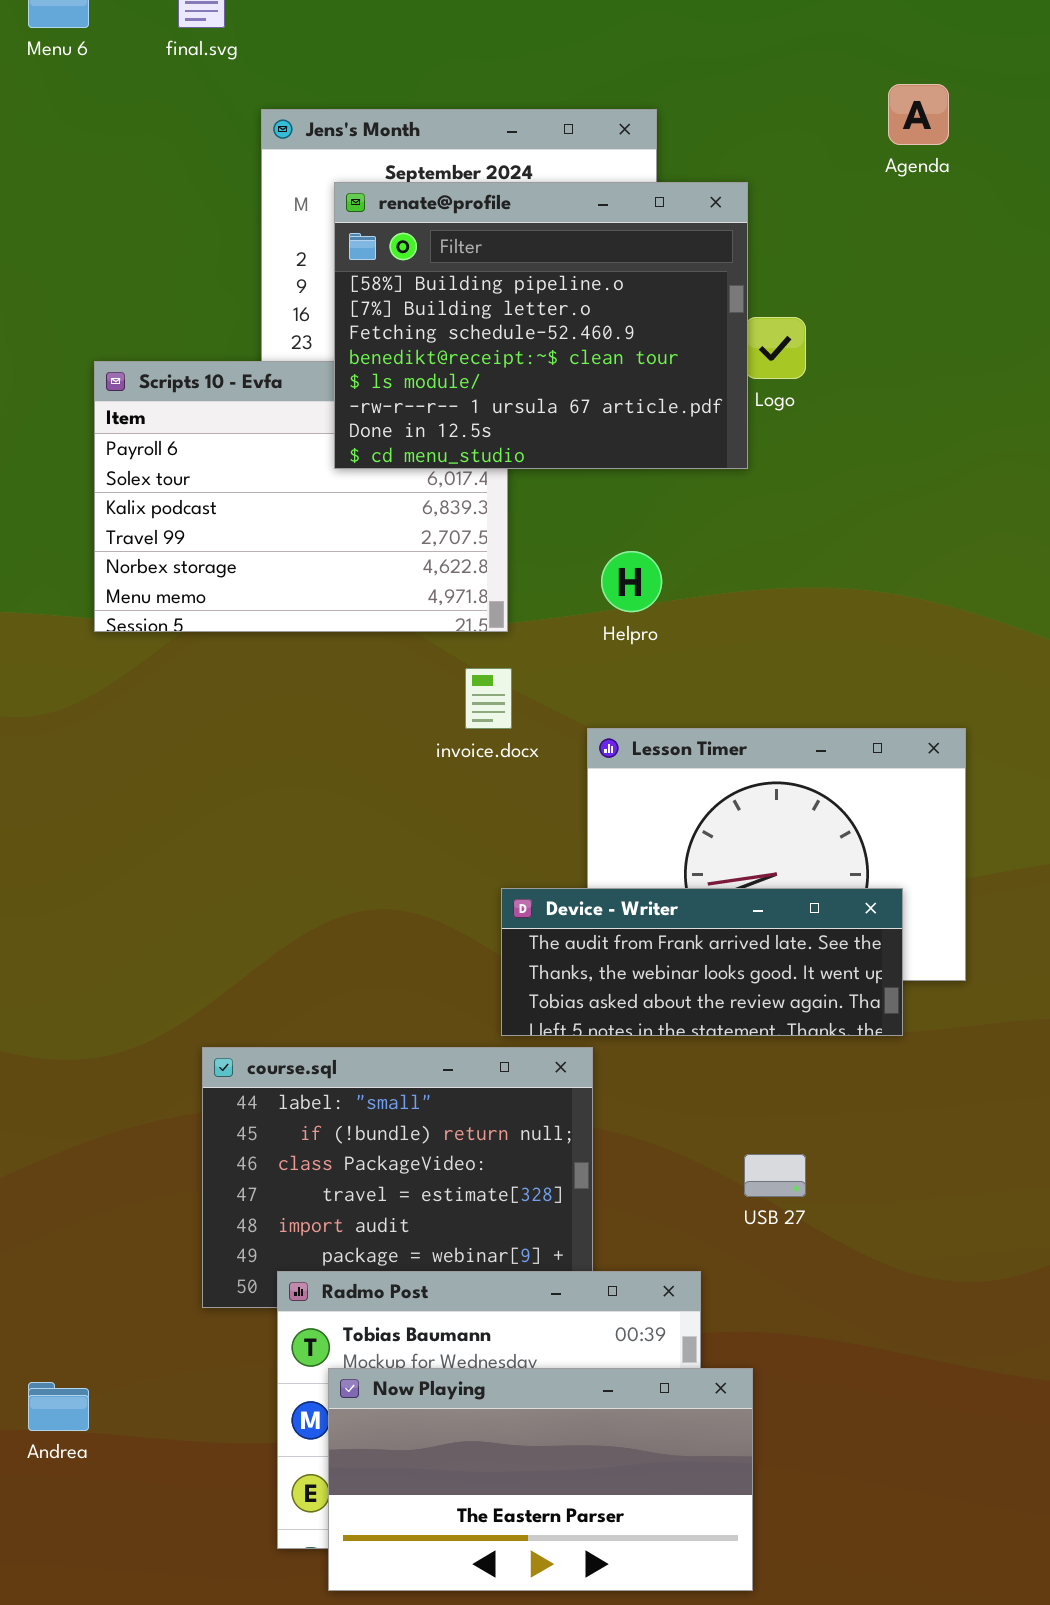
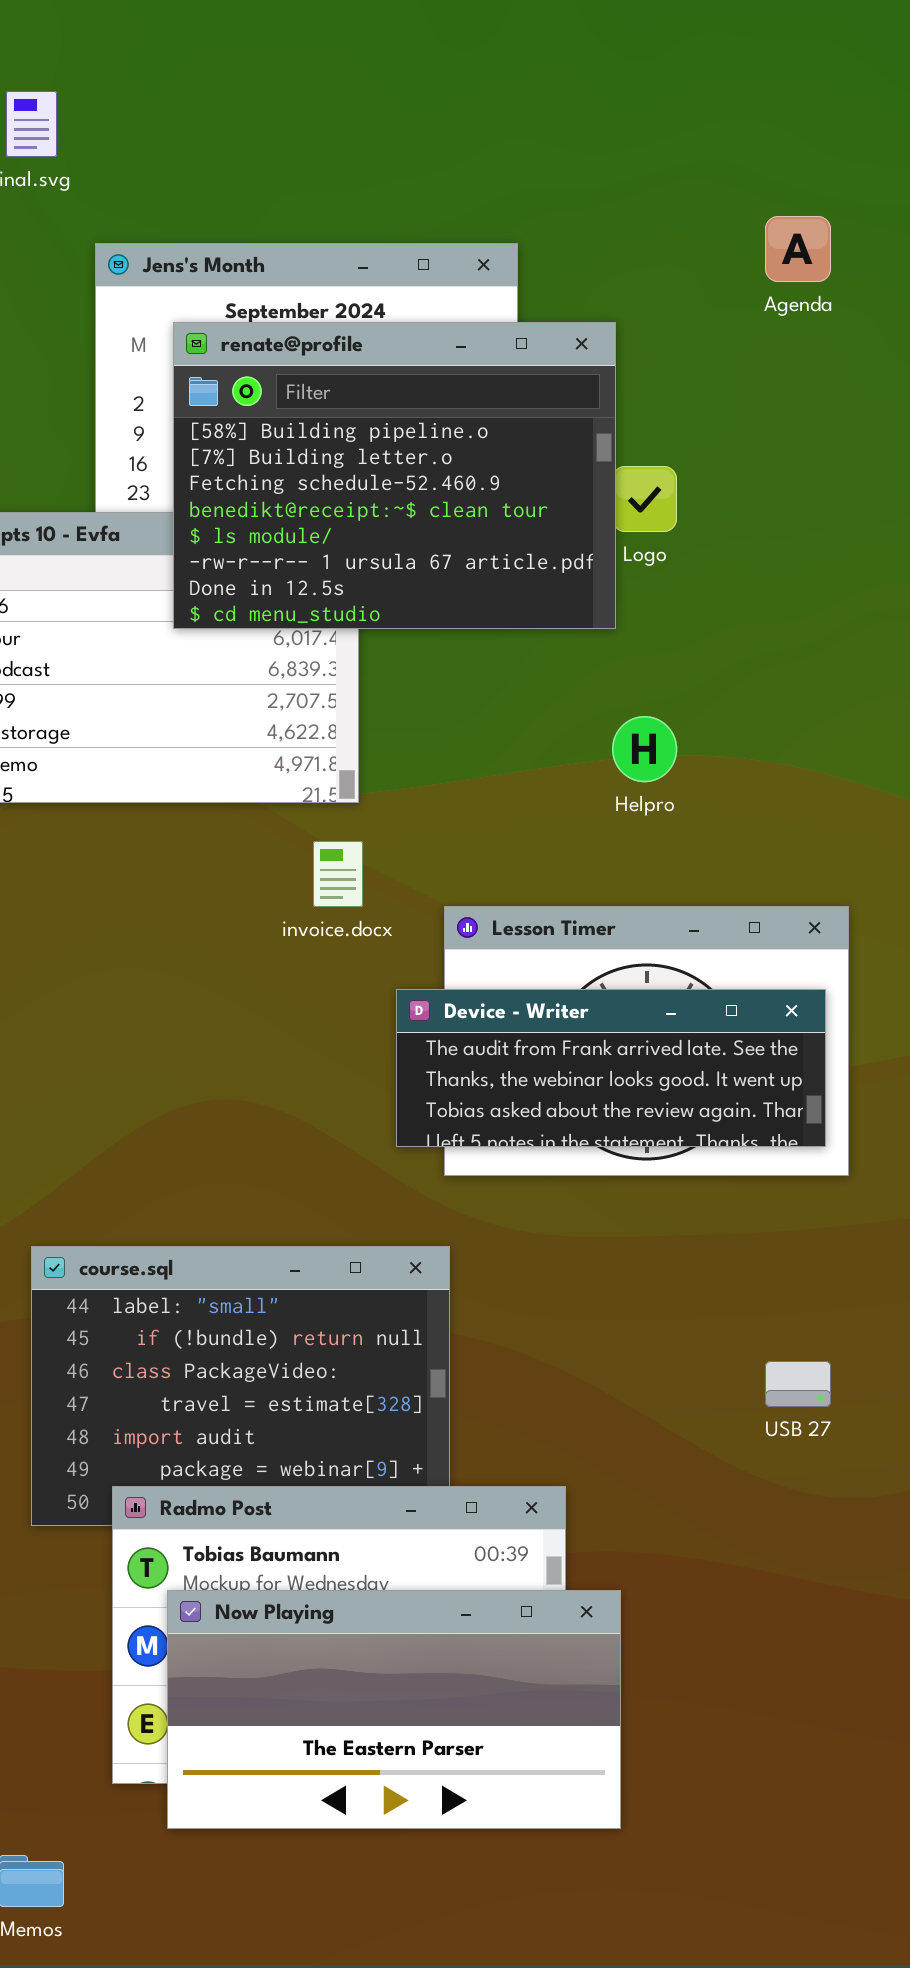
Helpro: [601,551,662,612] -> [612,716,677,782], moved
Device - Writer: [501,888,903,1036] -> [396,989,826,1147], moved
USB 27: [744,1154,806,1197] -> [765,1361,831,1407], moved

